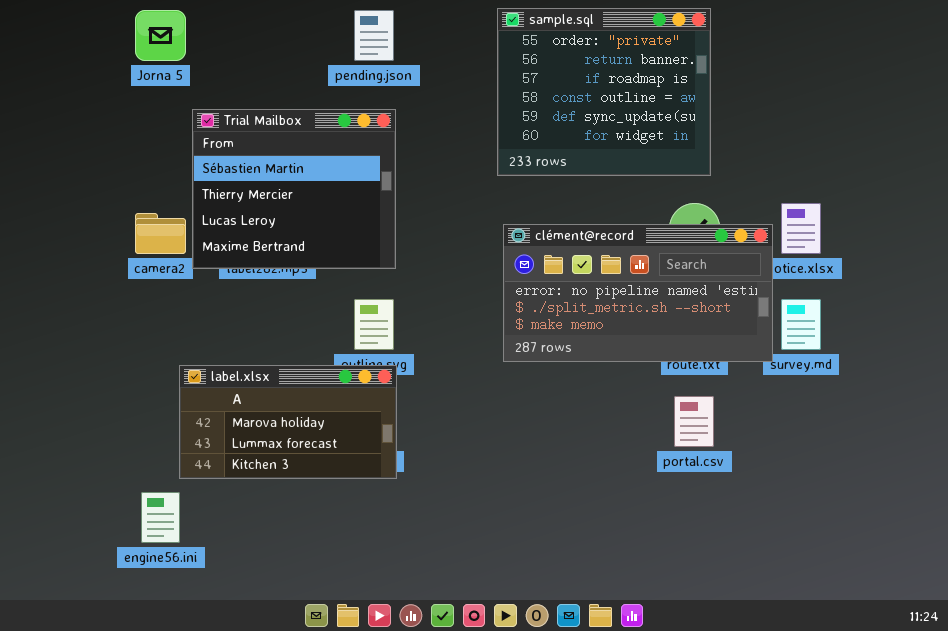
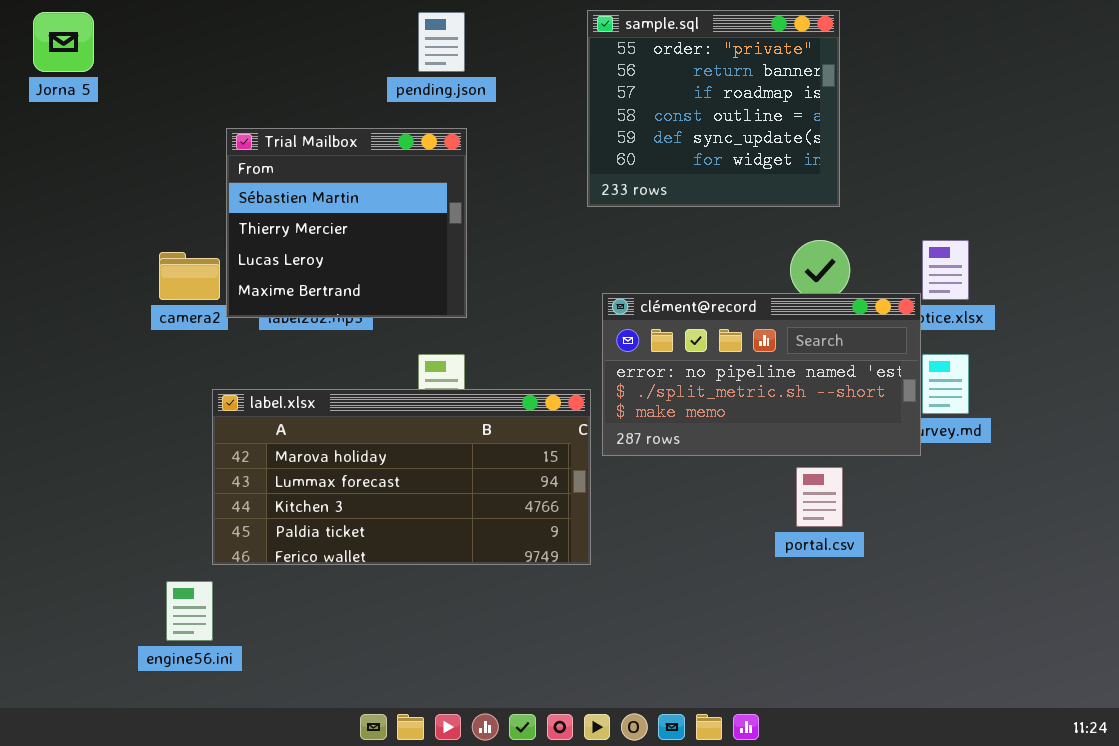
Jorna 5: [135,10,186,61] -> [33,12,94,72], moved
clément@record: [503,224,773,362] -> [602,293,921,456], moved
label.xlsx: [179,365,397,479] -> [212,389,591,565], resized

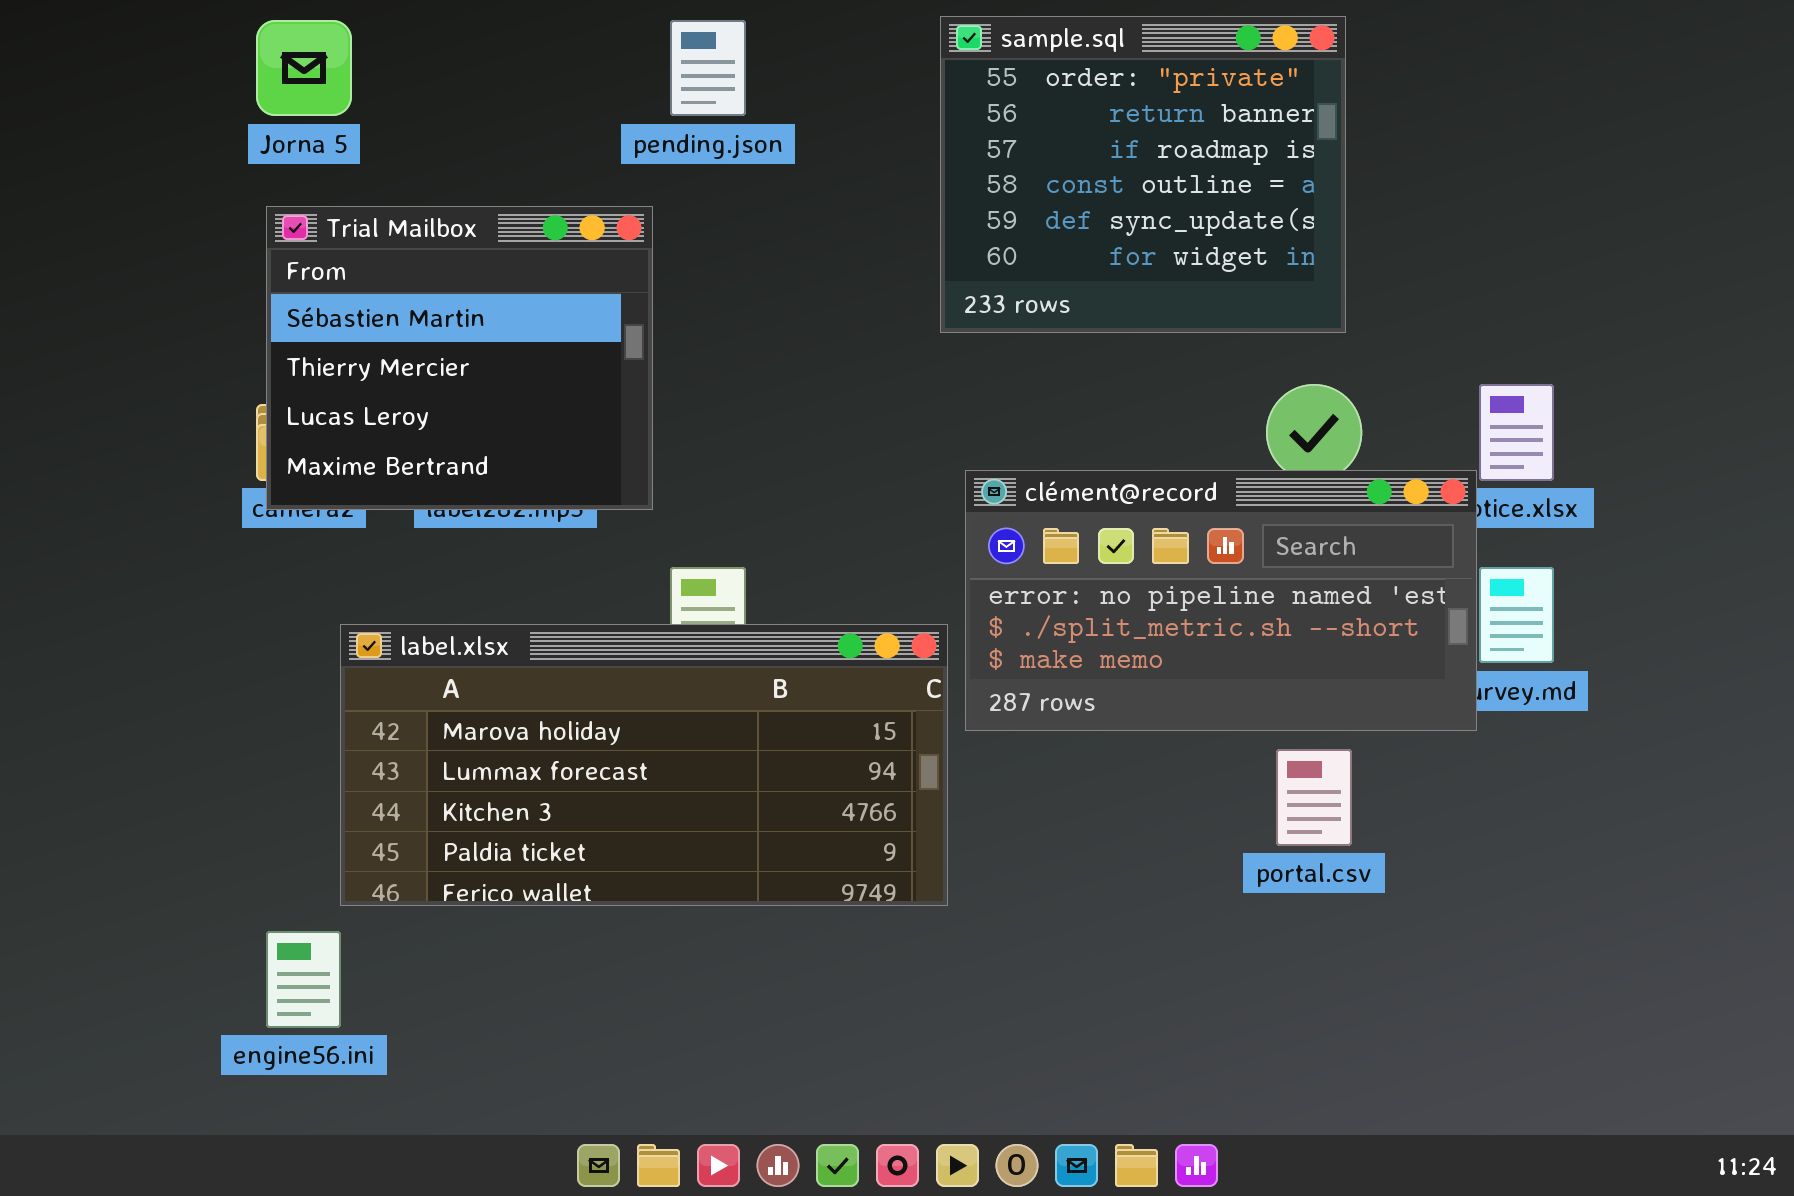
Jorna 5: [33,12,94,72] -> [256,20,352,116], moved
Trial Mailbox: [226,128,467,318] -> [266,206,653,510], moved

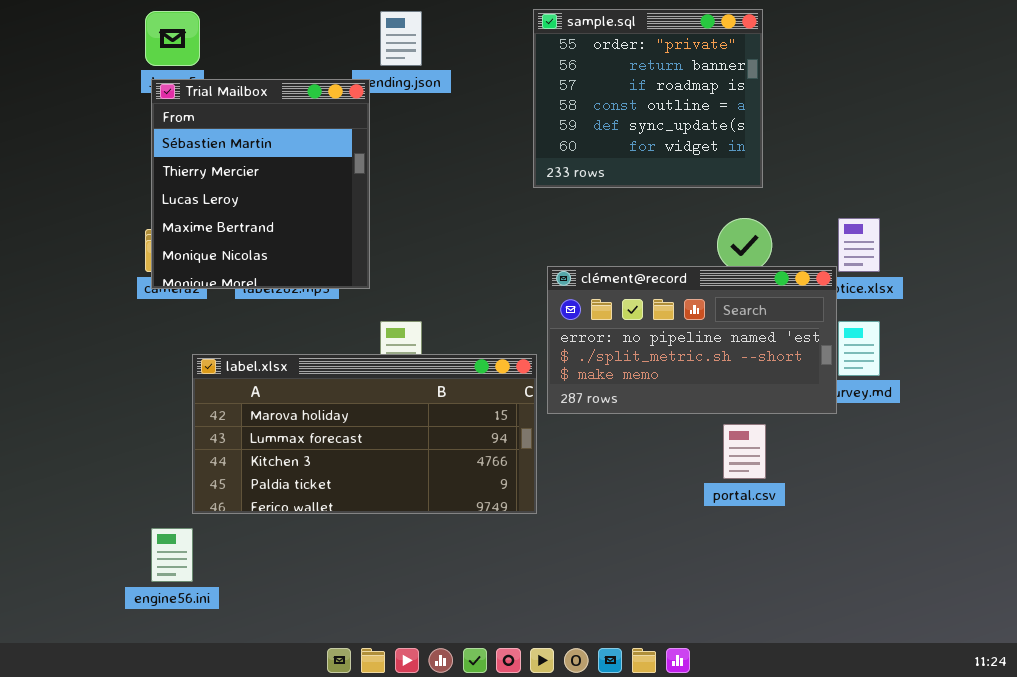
Trial Mailbox: [266,206,653,510] -> [151,79,370,289], resized

